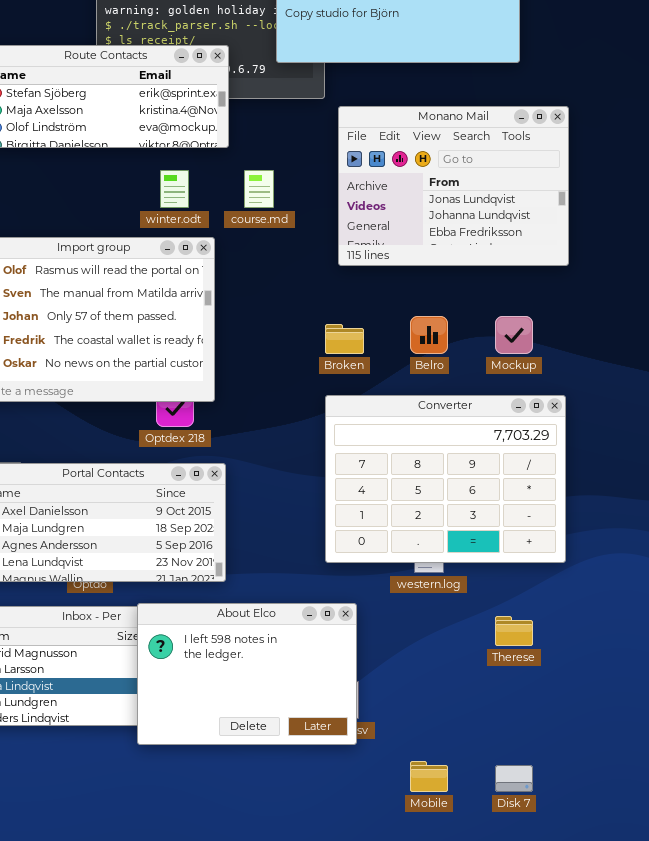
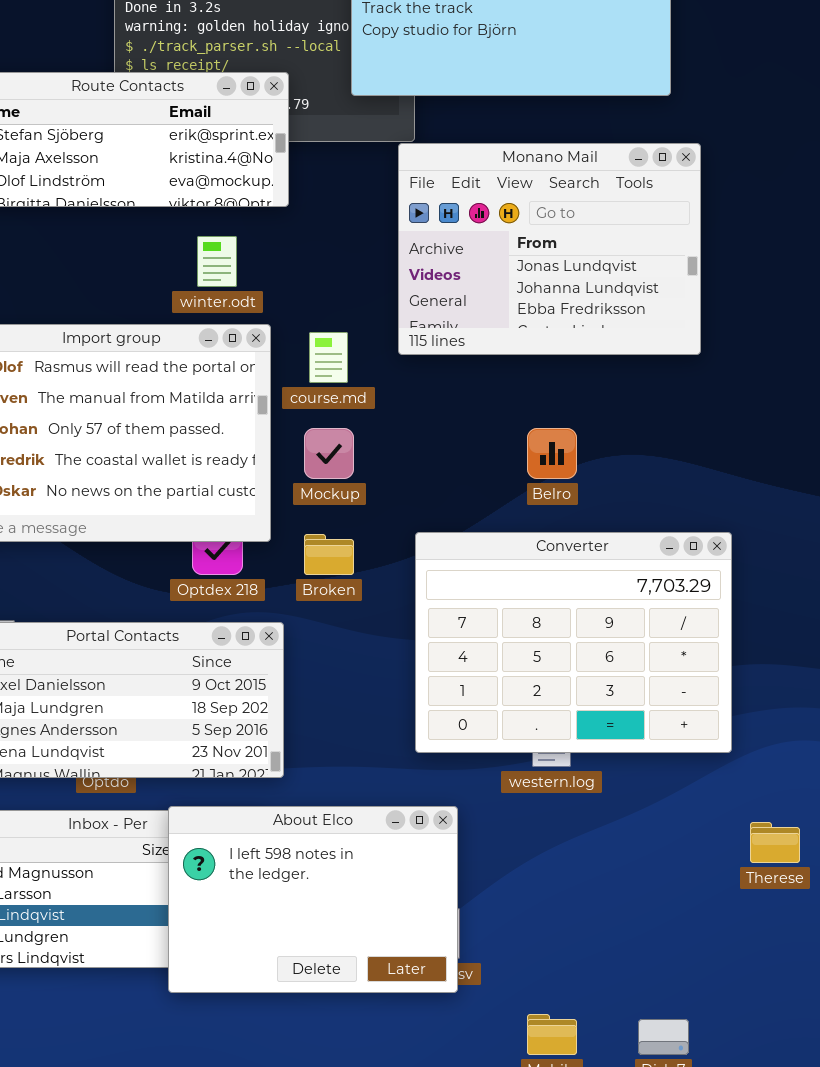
Monano Mail: [338,106,569,266] -> [398,143,701,355], moved
course.md: [244,170,274,208] -> [309,332,348,383], moved
Mockup: [495,316,533,354] -> [304,428,354,479], moved
Broken: [325,324,364,354] -> [304,534,354,575], moved
Therese: [495,616,533,646] -> [750,822,800,863], moved

